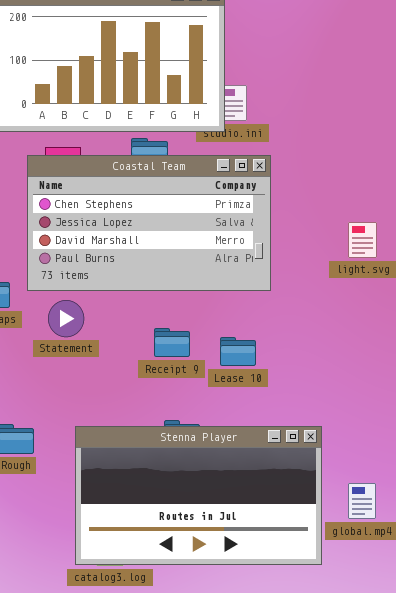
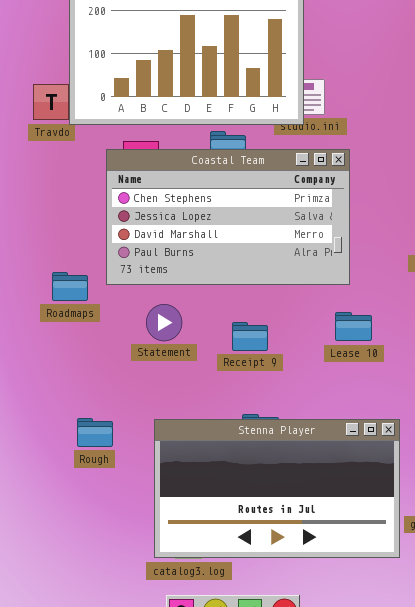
Statement: [48,300,84,337] -> [146,304,182,341], moved
Lease 10: [220,337,256,366] -> [335,312,372,341], moved

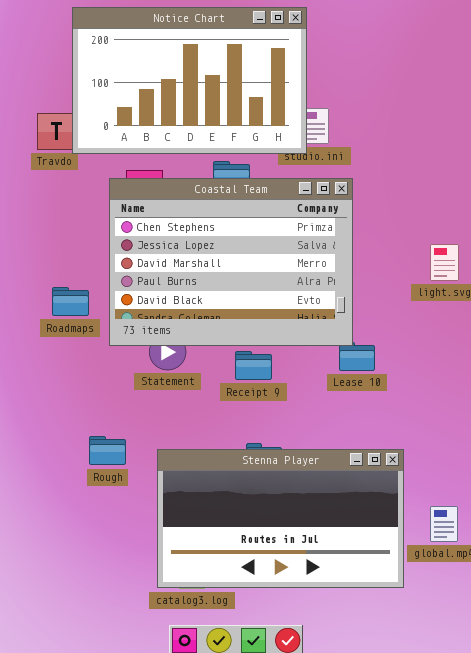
Coastal Team: [106,149,350,285] -> [109,178,353,346], resized
Roadmaps: [52,272,88,301] -> [52,287,89,316], moved
Rough: [77,418,113,447] -> [89,436,126,465], moved

